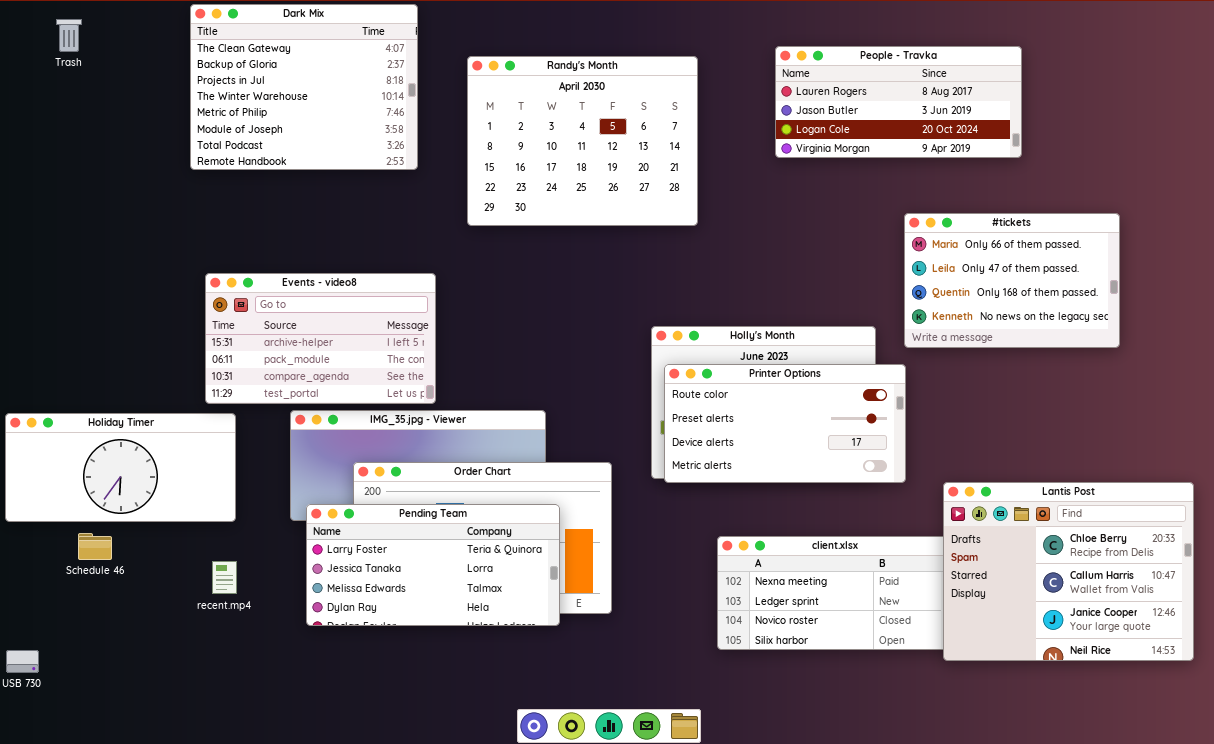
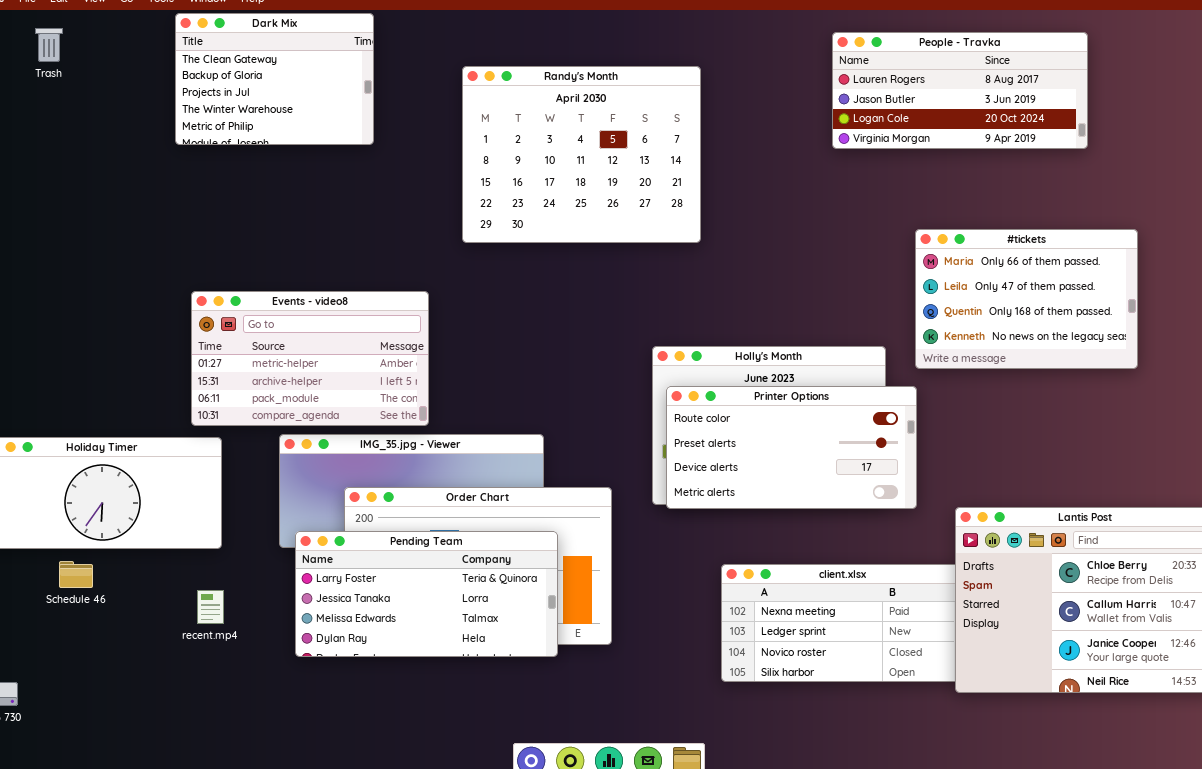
Dark Mix: [190,4,418,170] -> [175,13,374,145], resized
People - Travka: [775,46,1022,158] -> [832,32,1088,149], moved
Events - video8: [205,273,436,404] -> [191,291,429,426], scrolled up 1 row

